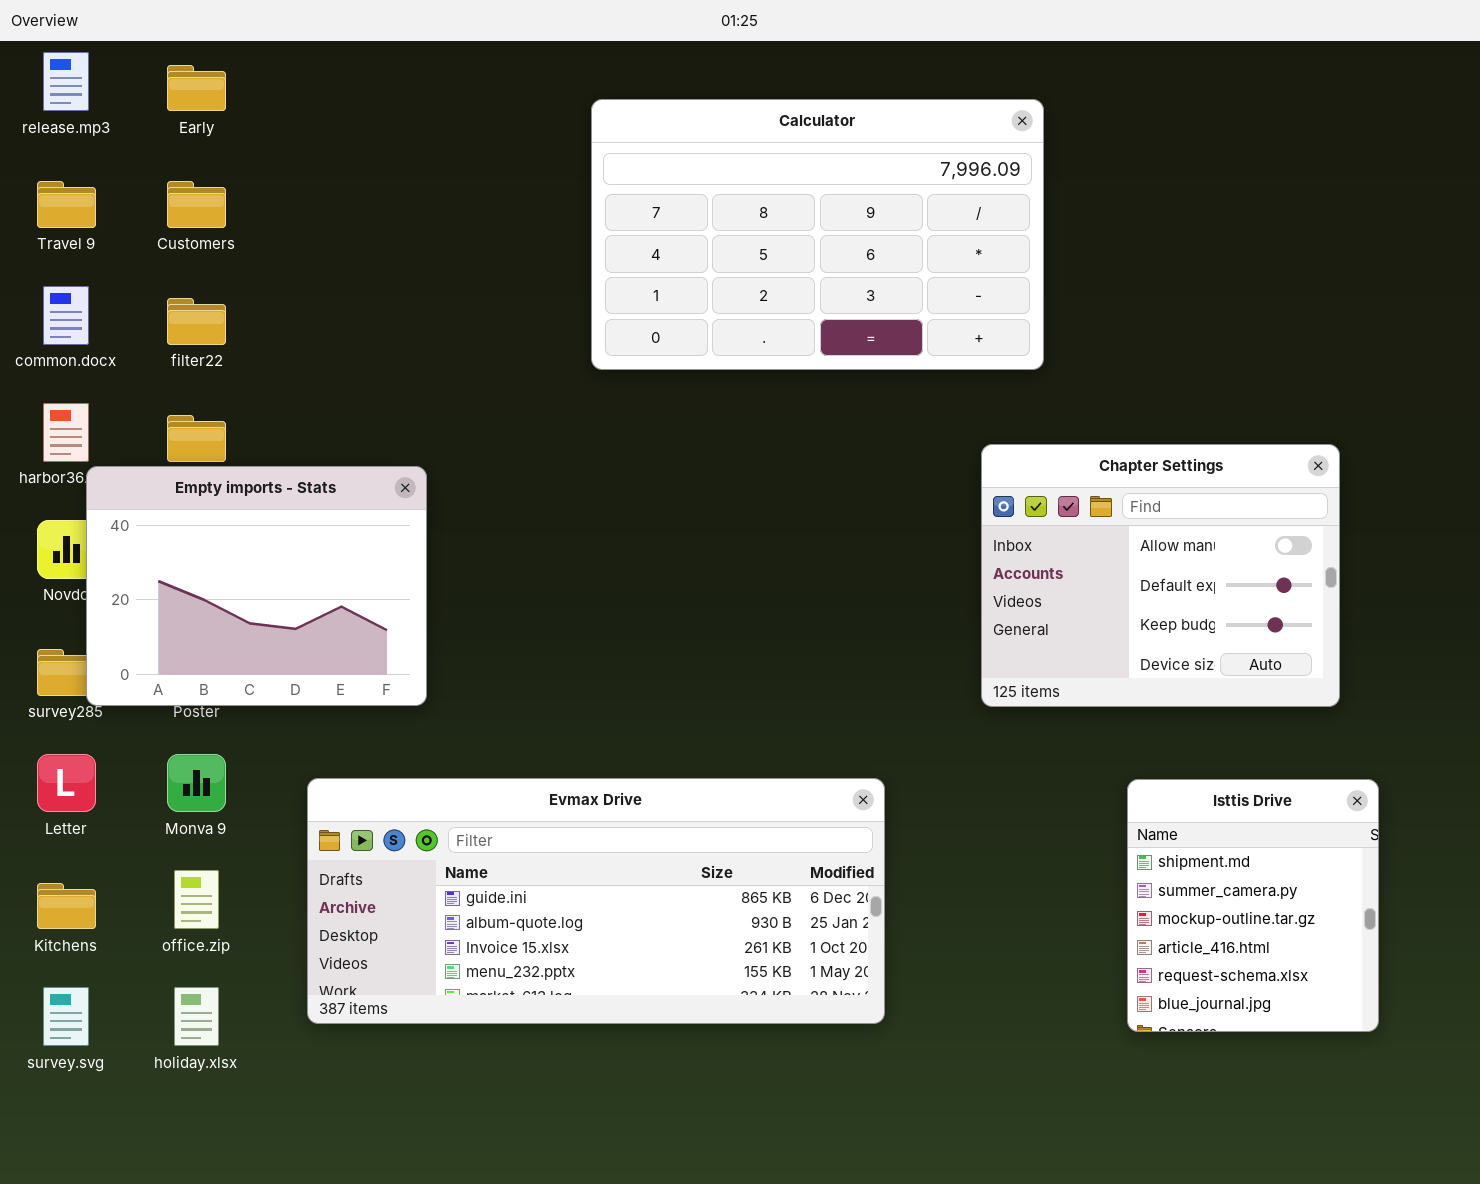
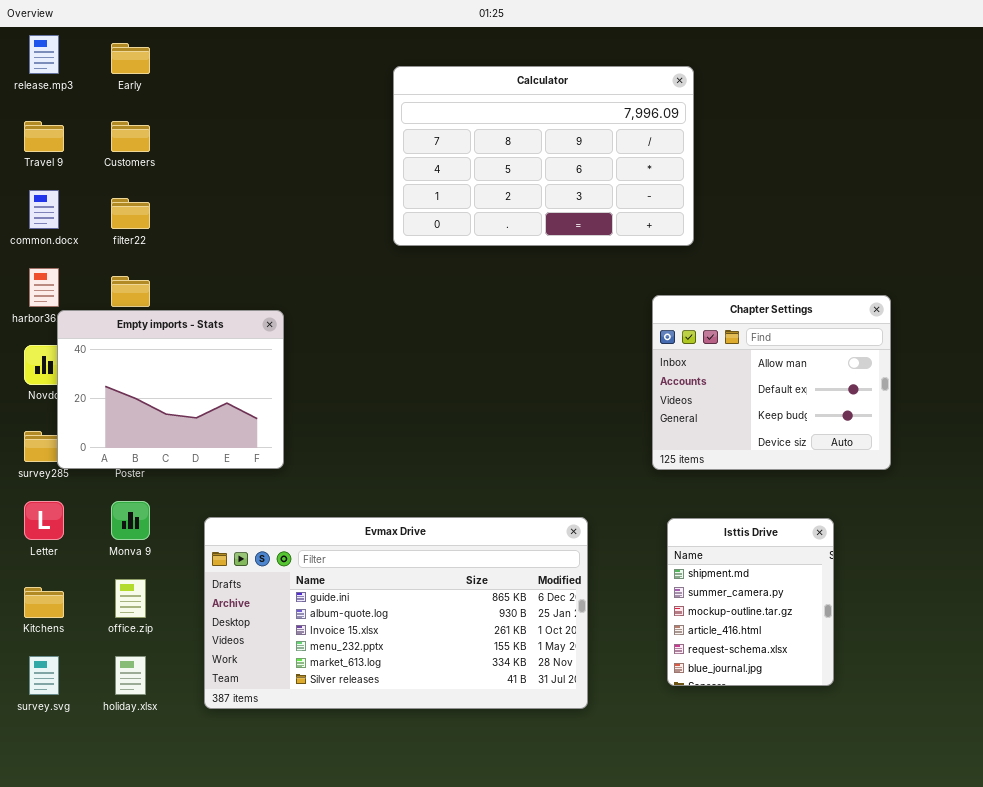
Evmax Drive: [307,778,885,1024] -> [204,517,588,709], resized
Isttis Drive: [1127,779,1379,1032] -> [667,518,834,686], moved

